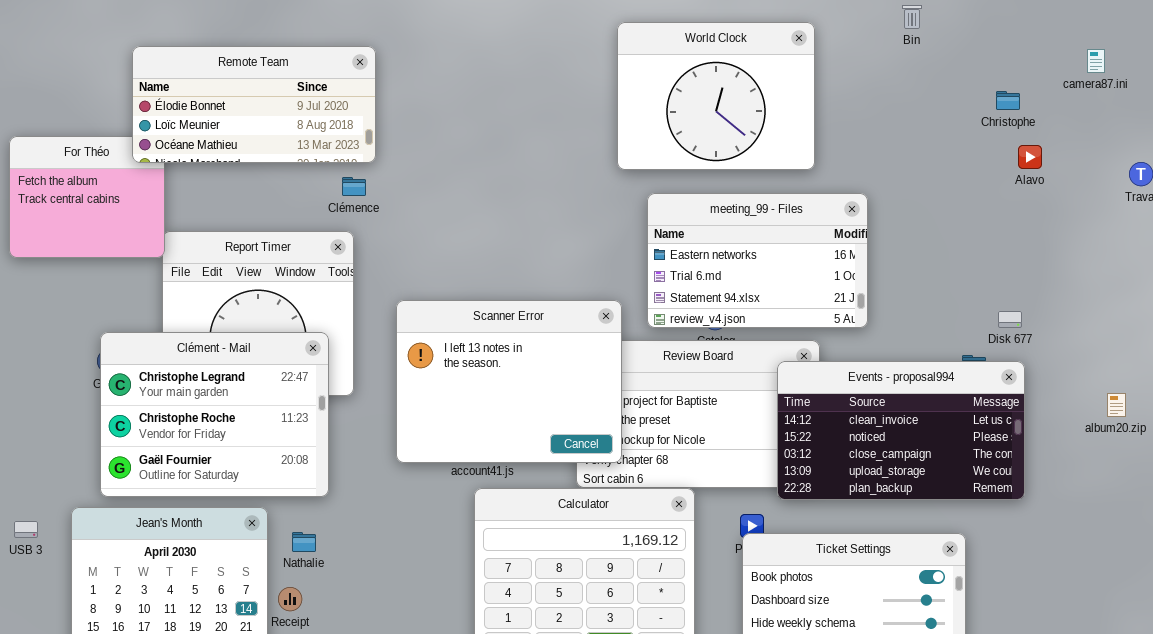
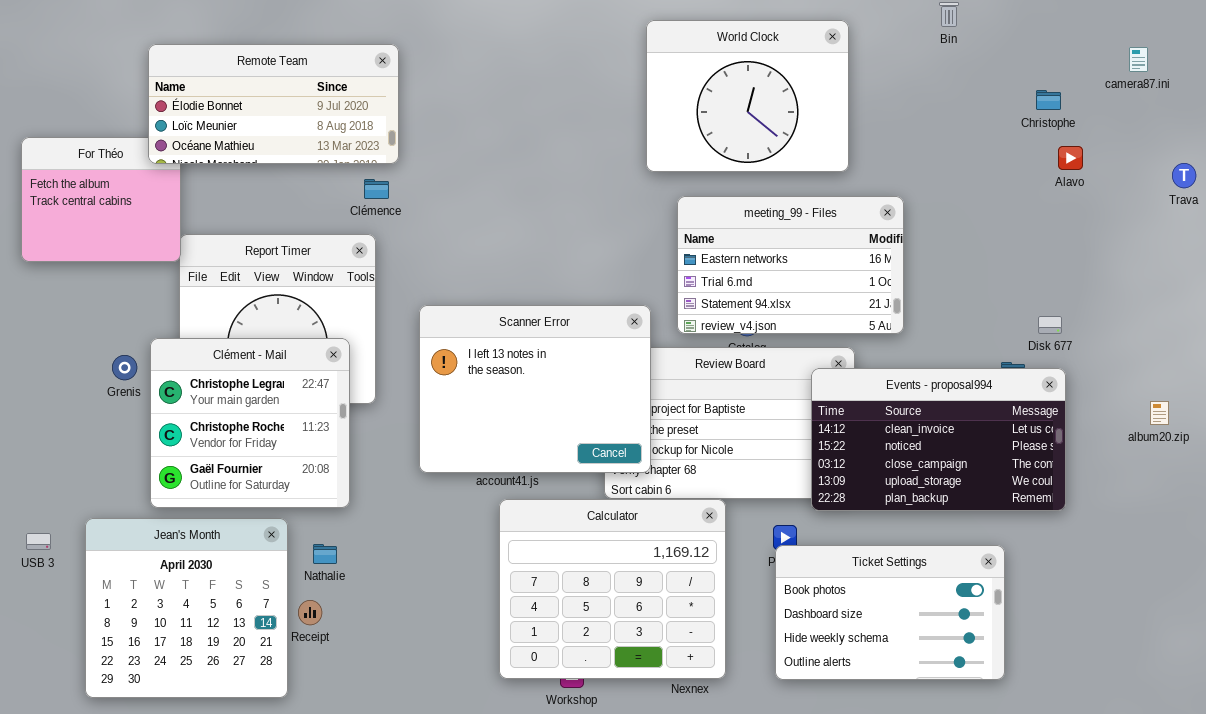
Clément - Mail: [100,332,329,497] -> [150,338,350,508], resized

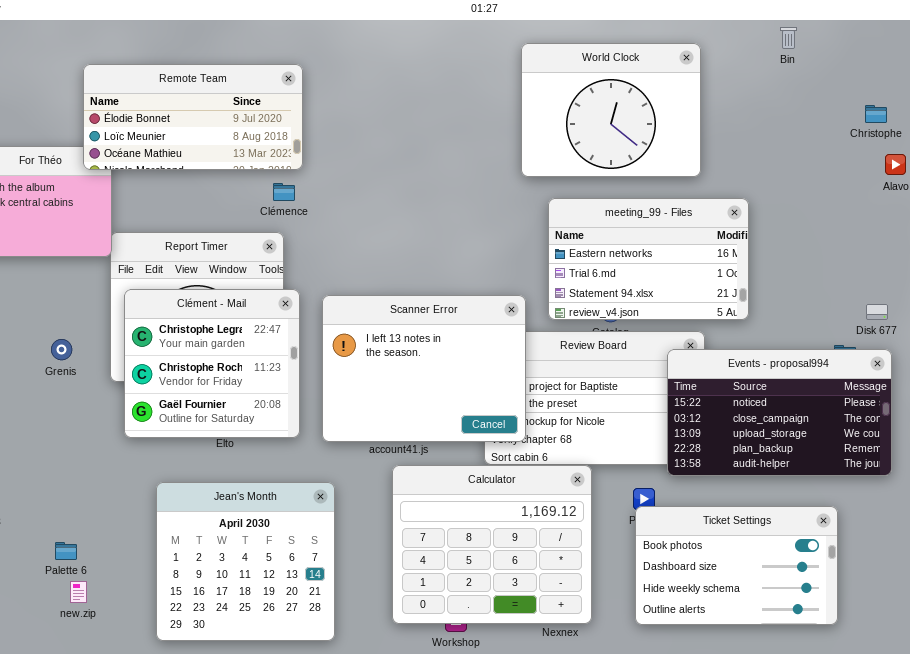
Clément - Mail: [150,338,350,508] -> [124,289,300,438], moved
Events - proposal994: [811,368,1066,511] -> [667,349,892,476], scrolled down 1 row
Jean's Month: [85,518,288,698] -> [156,482,335,641], moved

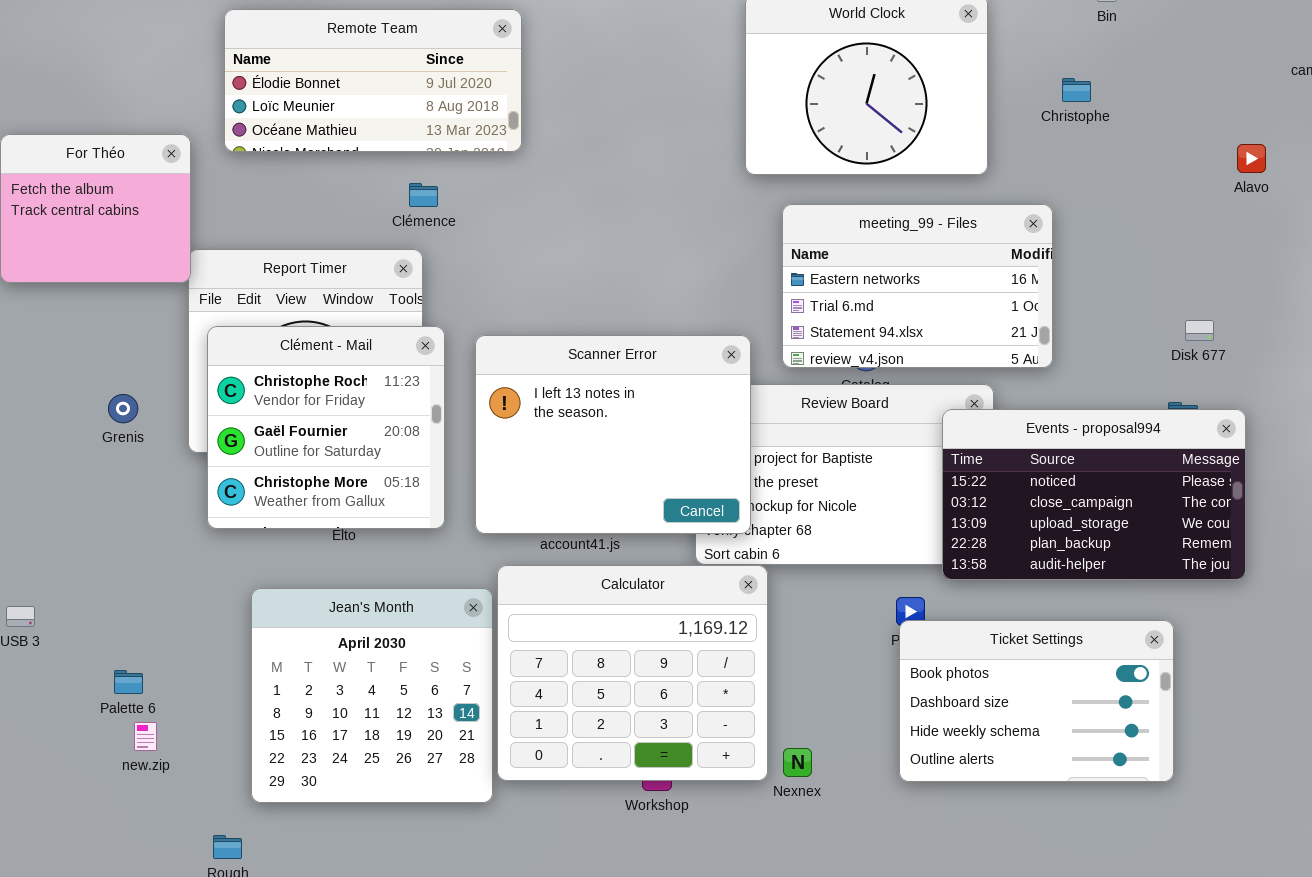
Remote Team: [83,64,303,170] -> [224,9,522,152], moved
Christophe: [865,105,887,123] -> [1062,78,1091,102], moved
Clément - Mail: [124,289,300,438] -> [207,326,445,529], scrolled down 1 row
Disk 677: [866,304,888,320] -> [1185,320,1214,341], moved
Calculator: [392,465,592,624] -> [497,565,768,781], moved

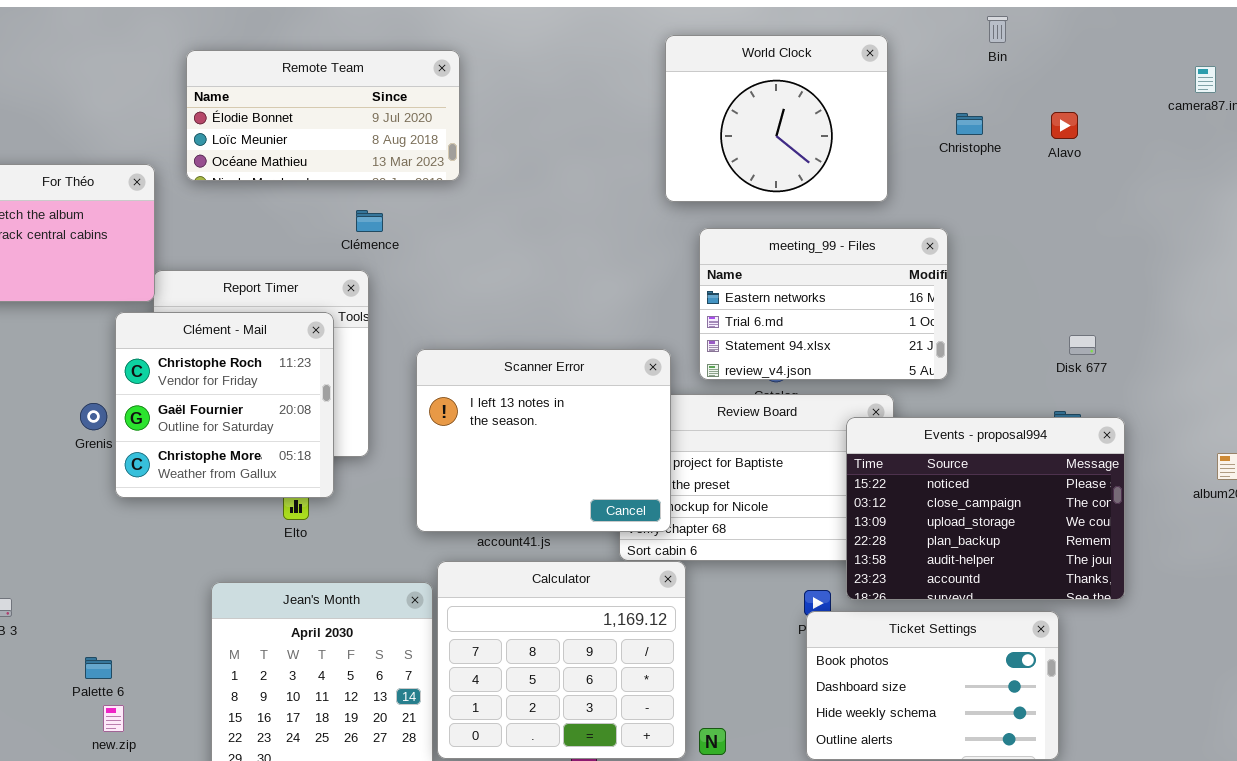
Alavo: [1237,144,1266,173] -> [1051,112,1078,139], moved
Clément - Mail: [207,326,445,529] -> [115,312,334,498], moved
Events - proposal994: [942,409,1246,580] -> [846,417,1125,600], resized

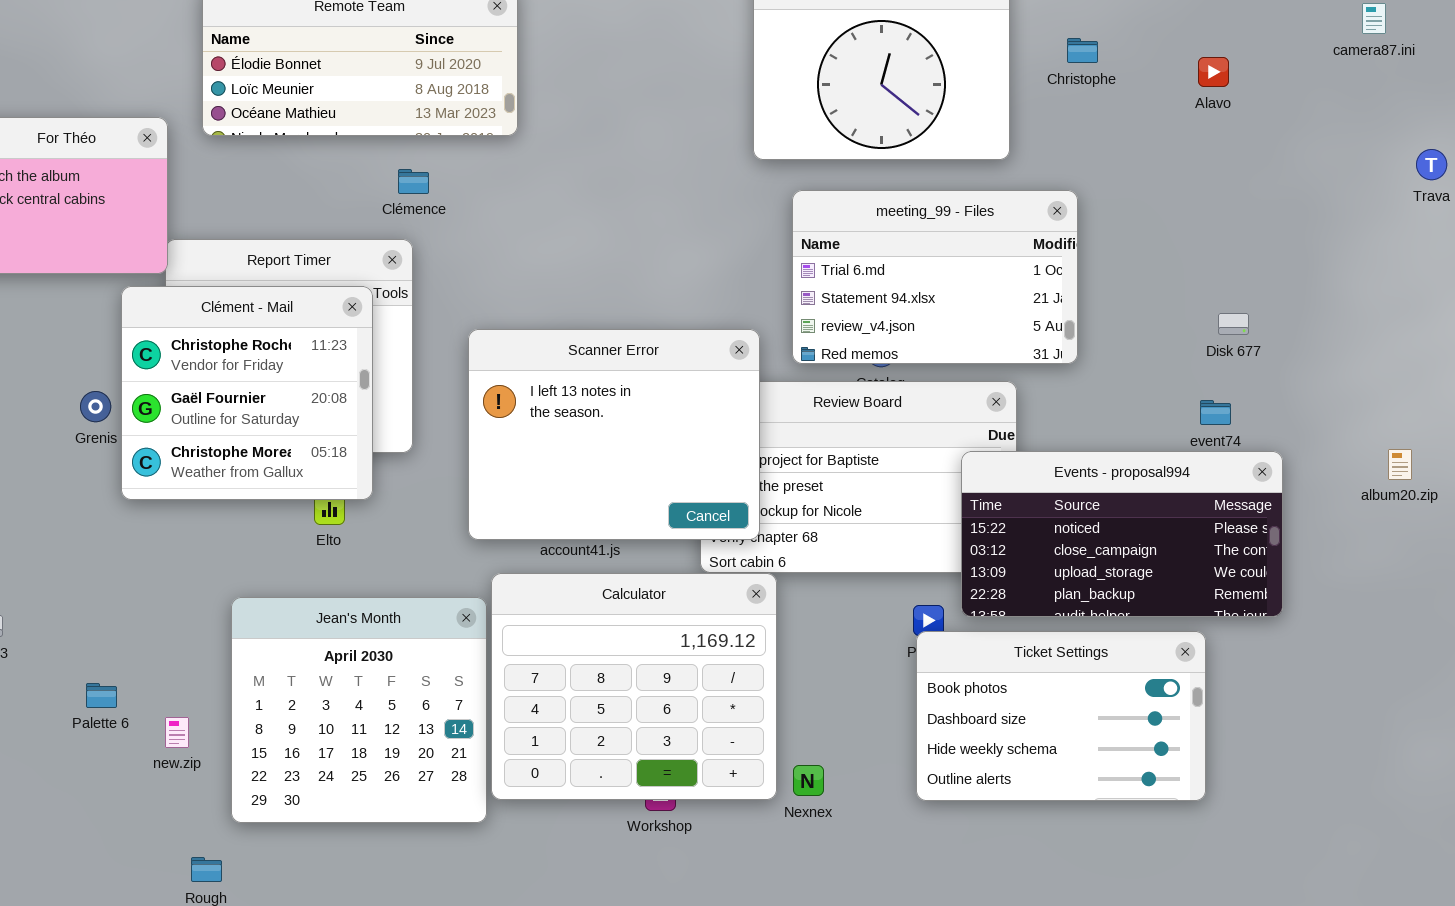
Christophe: [956,113,983,135] -> [1067,38,1098,63], moved
meeting_99 - Files: [699,228,948,380] -> [792,190,1078,364], scrolled down 1 row
Events - proposal994: [846,417,1125,600] -> [961,451,1283,617], resized
new.zip: [103,705,124,732] -> [165,717,189,748], moved

